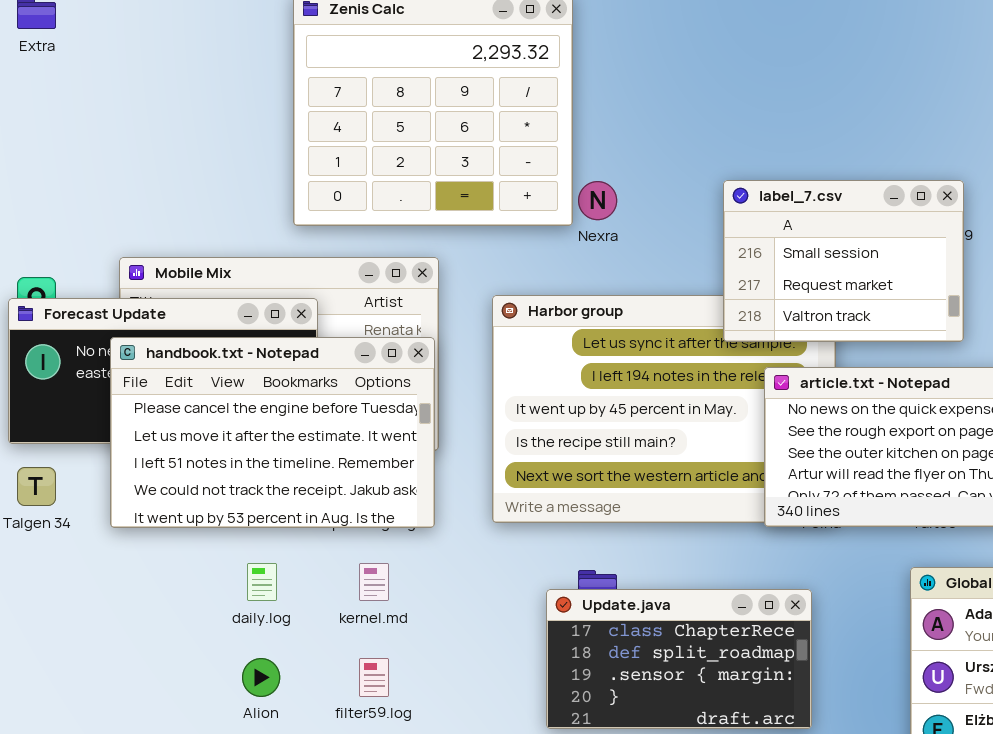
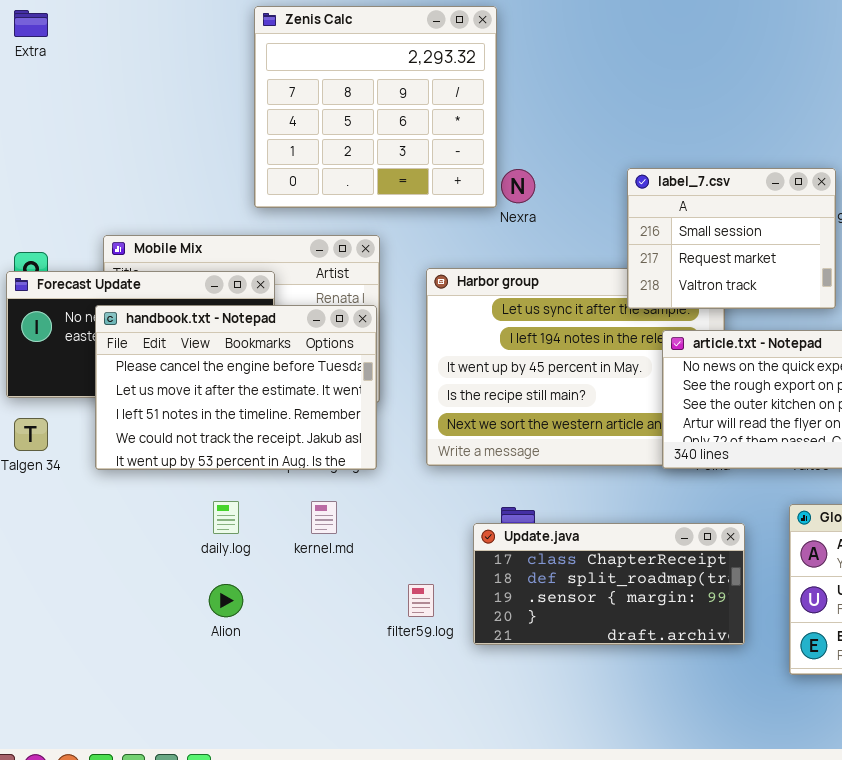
Update.java: [546,589,812,729] -> [473,523,745,645], resized
filter59.log: [359,658,389,697] -> [408,584,434,617], moved

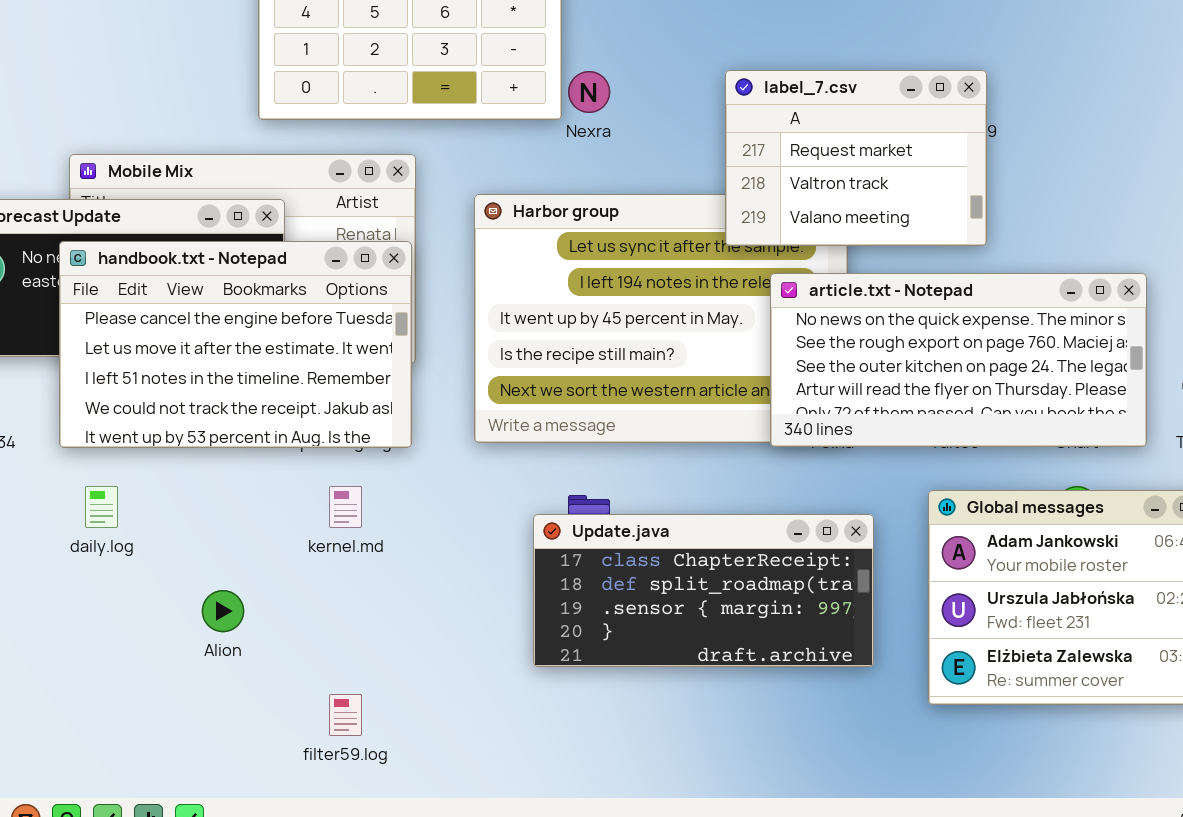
label_7.csv: [627,168,836,309] -> [725,70,987,246], scrolled down 1 row
daily.log: [213,501,239,534] -> [85,486,118,528], moved
filter59.log: [408,584,434,617] -> [329,694,362,736], moved

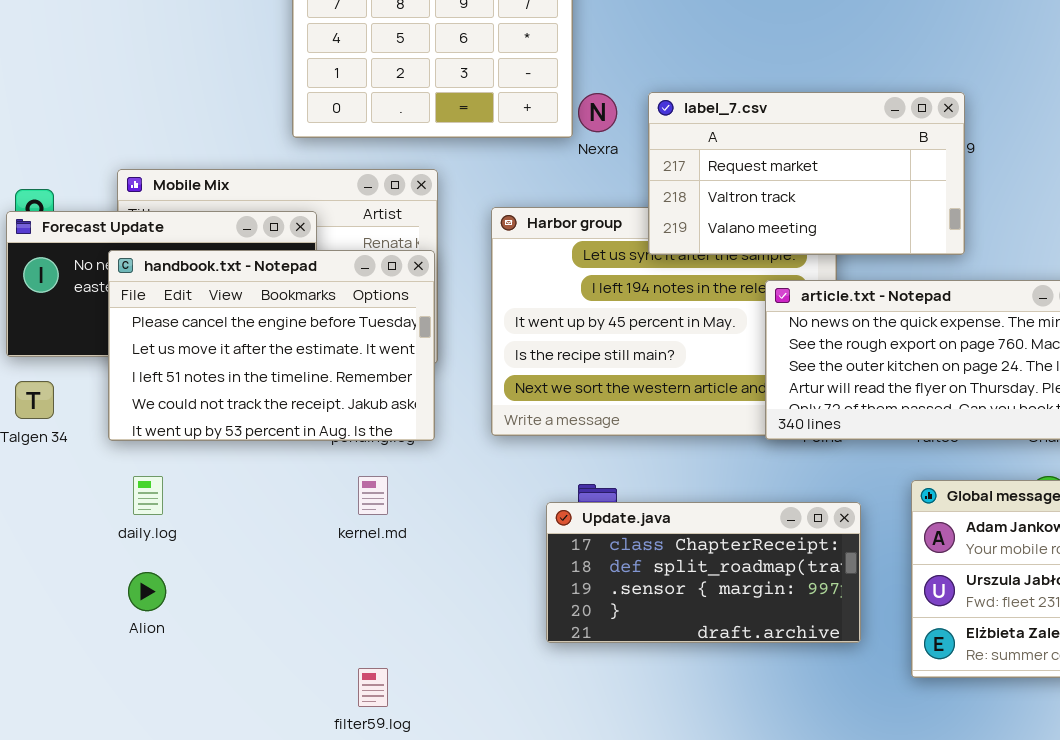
label_7.csv: [725,70,987,246] -> [648,92,965,255], resized
Alion: [202,590,244,632] -> [128,572,166,611], moved

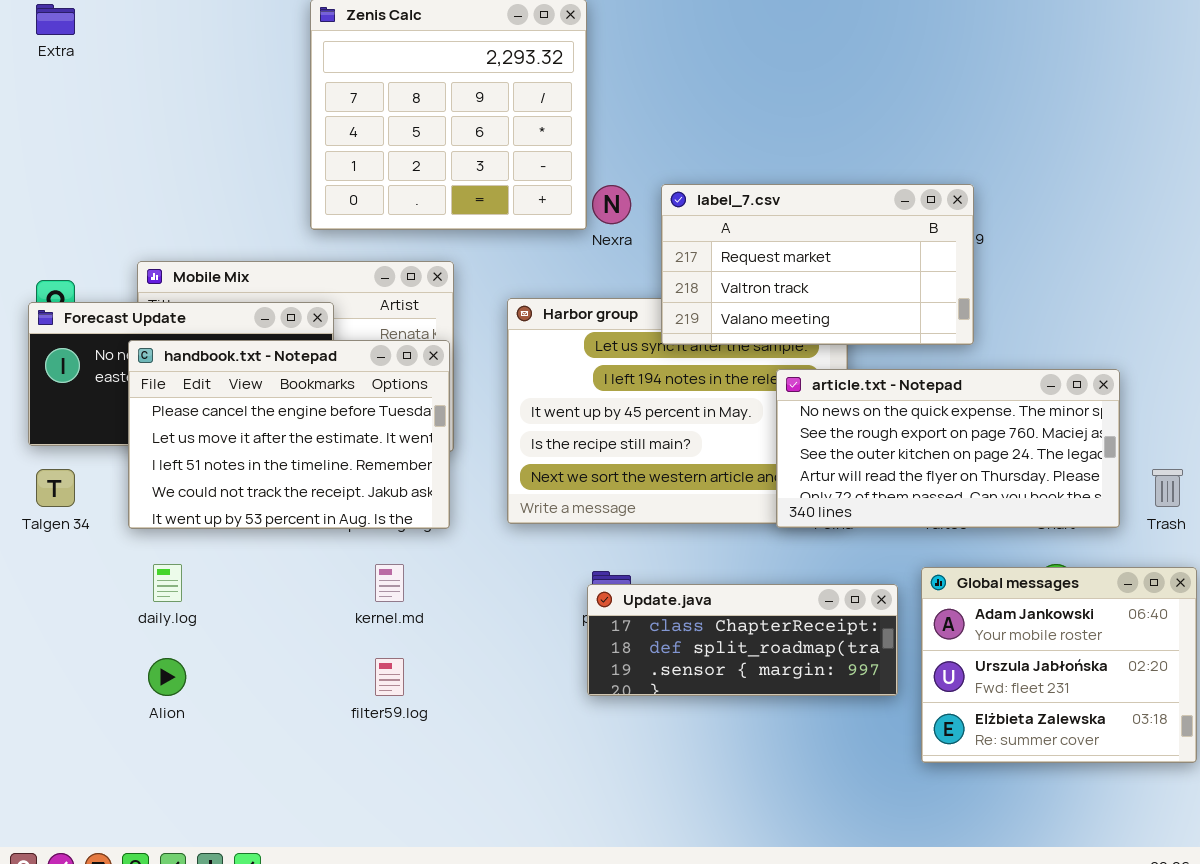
Update.java: [546,502,861,643] -> [587,584,898,696], moved, resized
filter59.log: [358,668,388,707] -> [375,658,404,696], moved

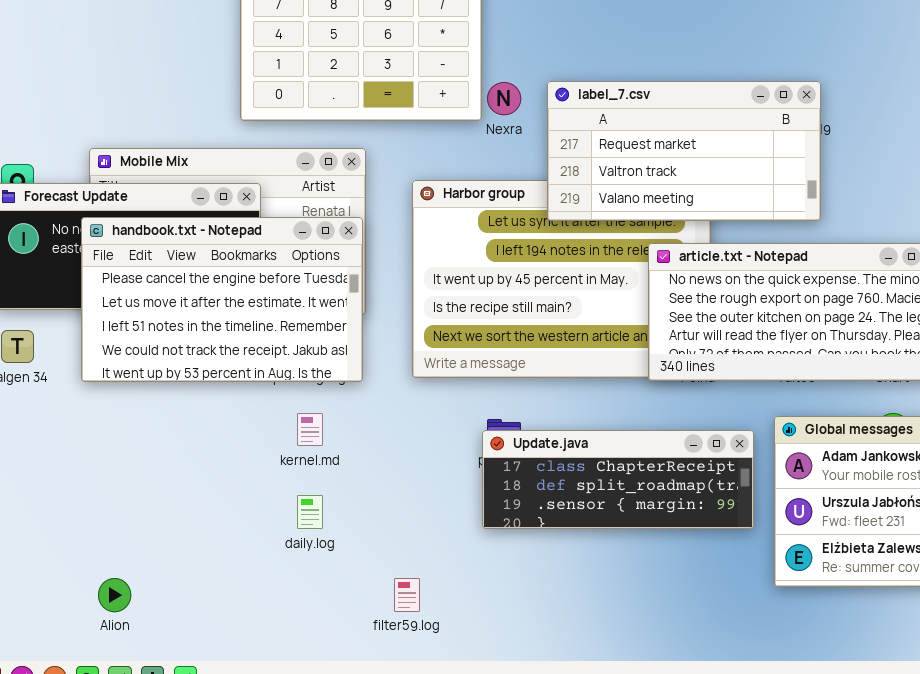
daily.log: [153,564,182,602] -> [297,495,323,529], moved
Alion: [148,658,186,696] -> [98,578,131,612], moved
filter59.log: [375,658,404,696] -> [394,578,420,612], moved

